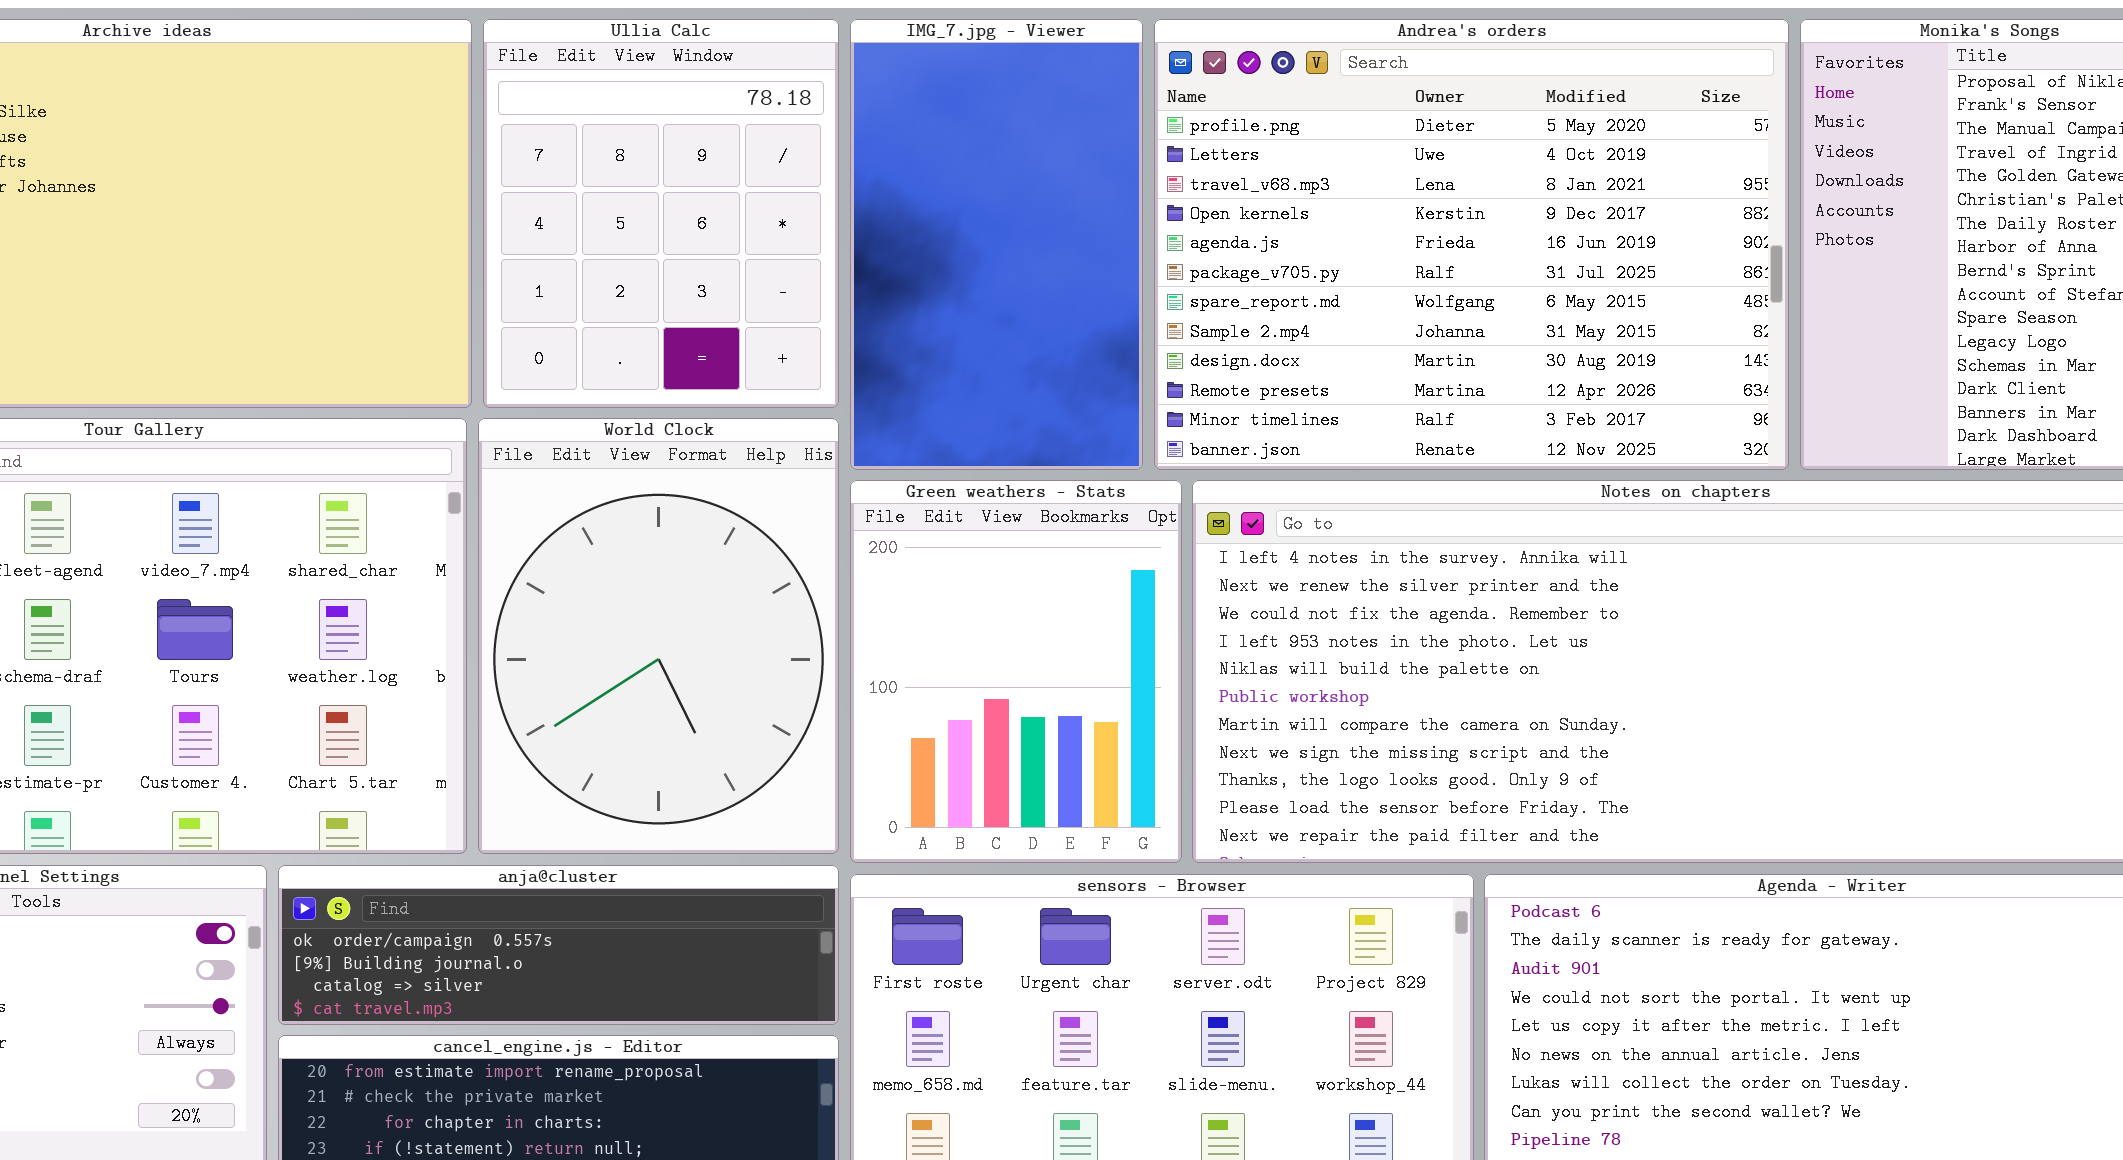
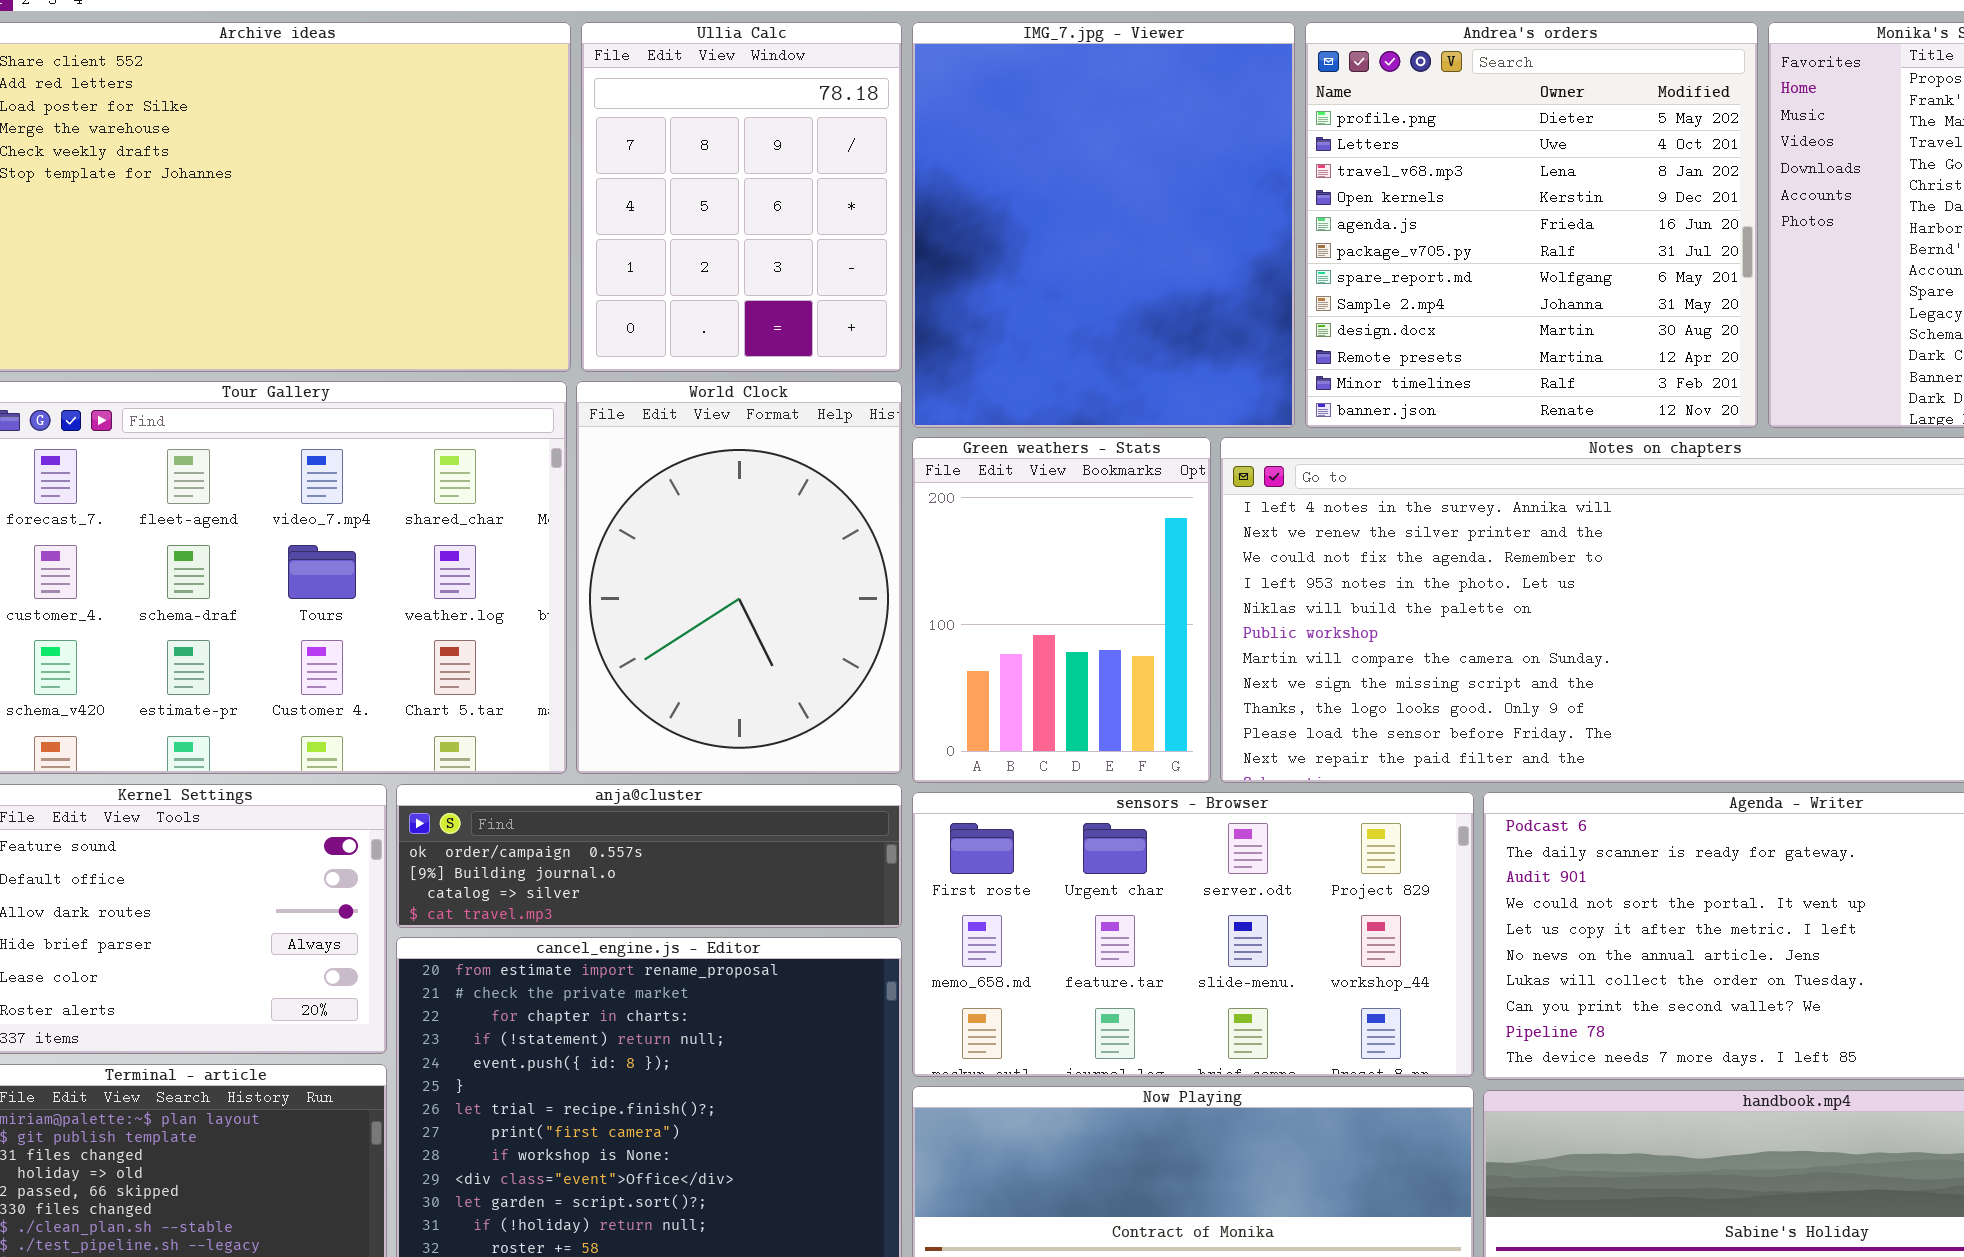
IMG_7.jpg - Viewer: [850,19,1143,470] -> [912,22,1295,428], resized
Andrea's orders: [1154,19,1789,470] -> [1305,22,1758,428], resized

